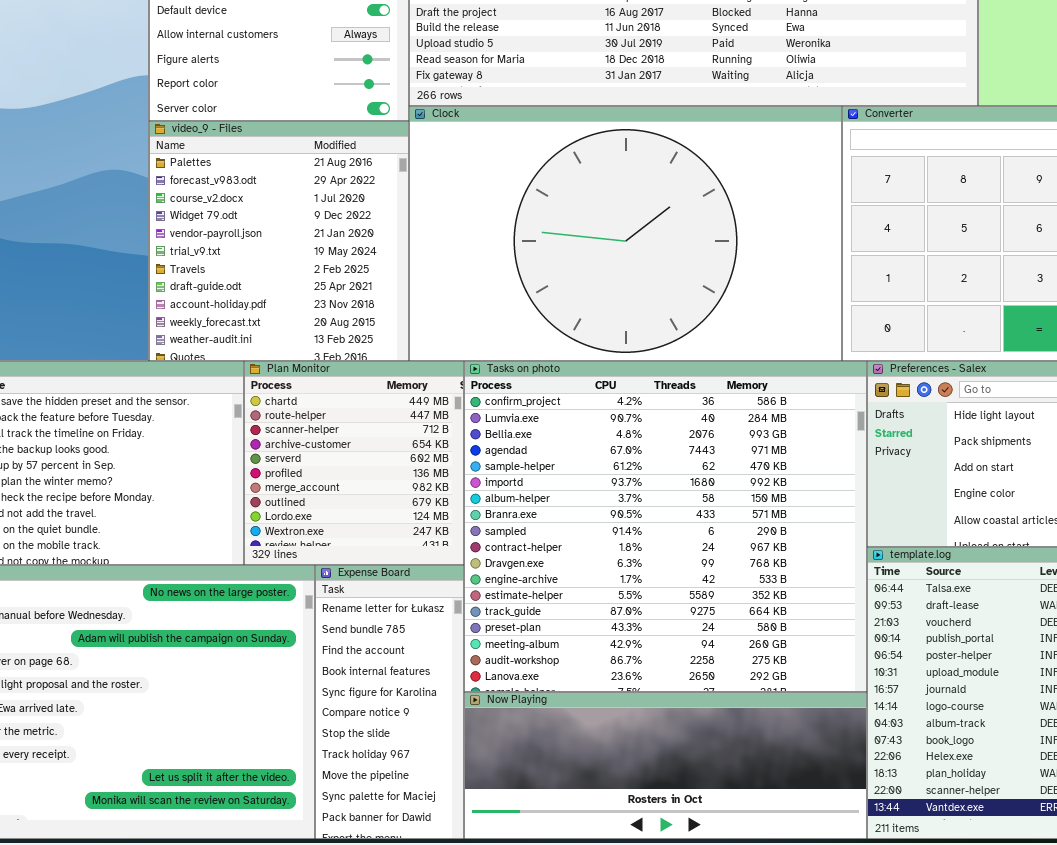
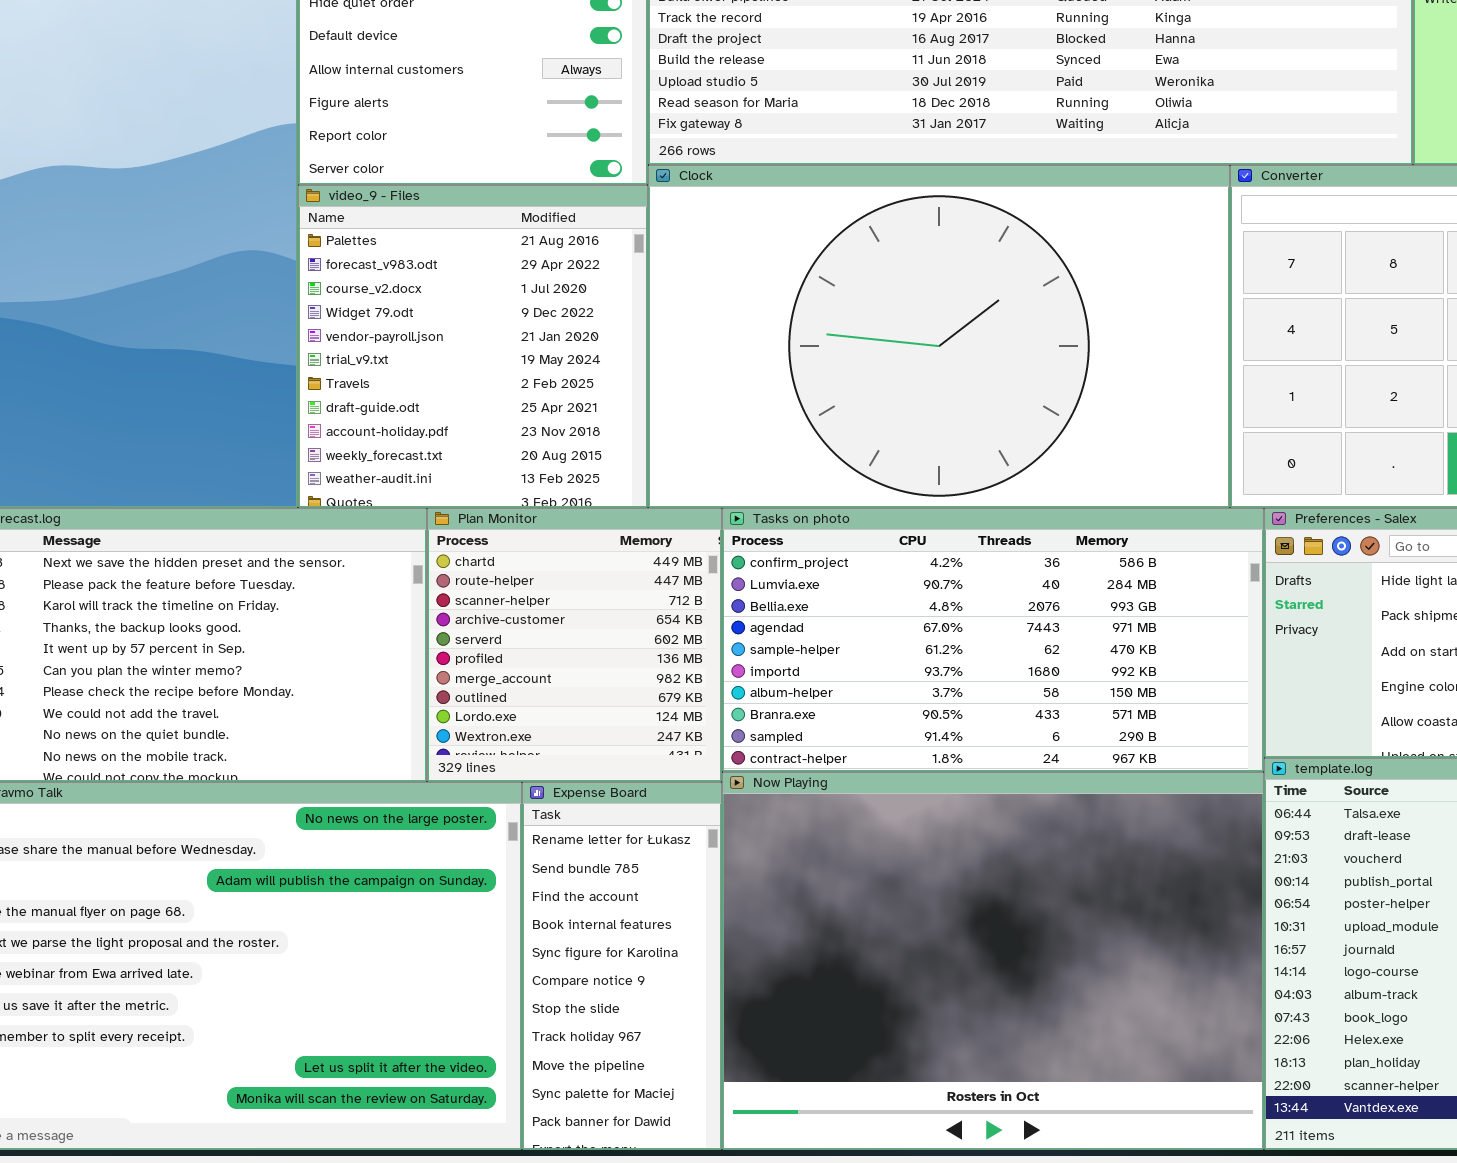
Tasks on photo: [464,361,867,692] -> [722,508,1264,772], resized
Now Playing: [464,692,867,839] -> [722,772,1264,1150], resized

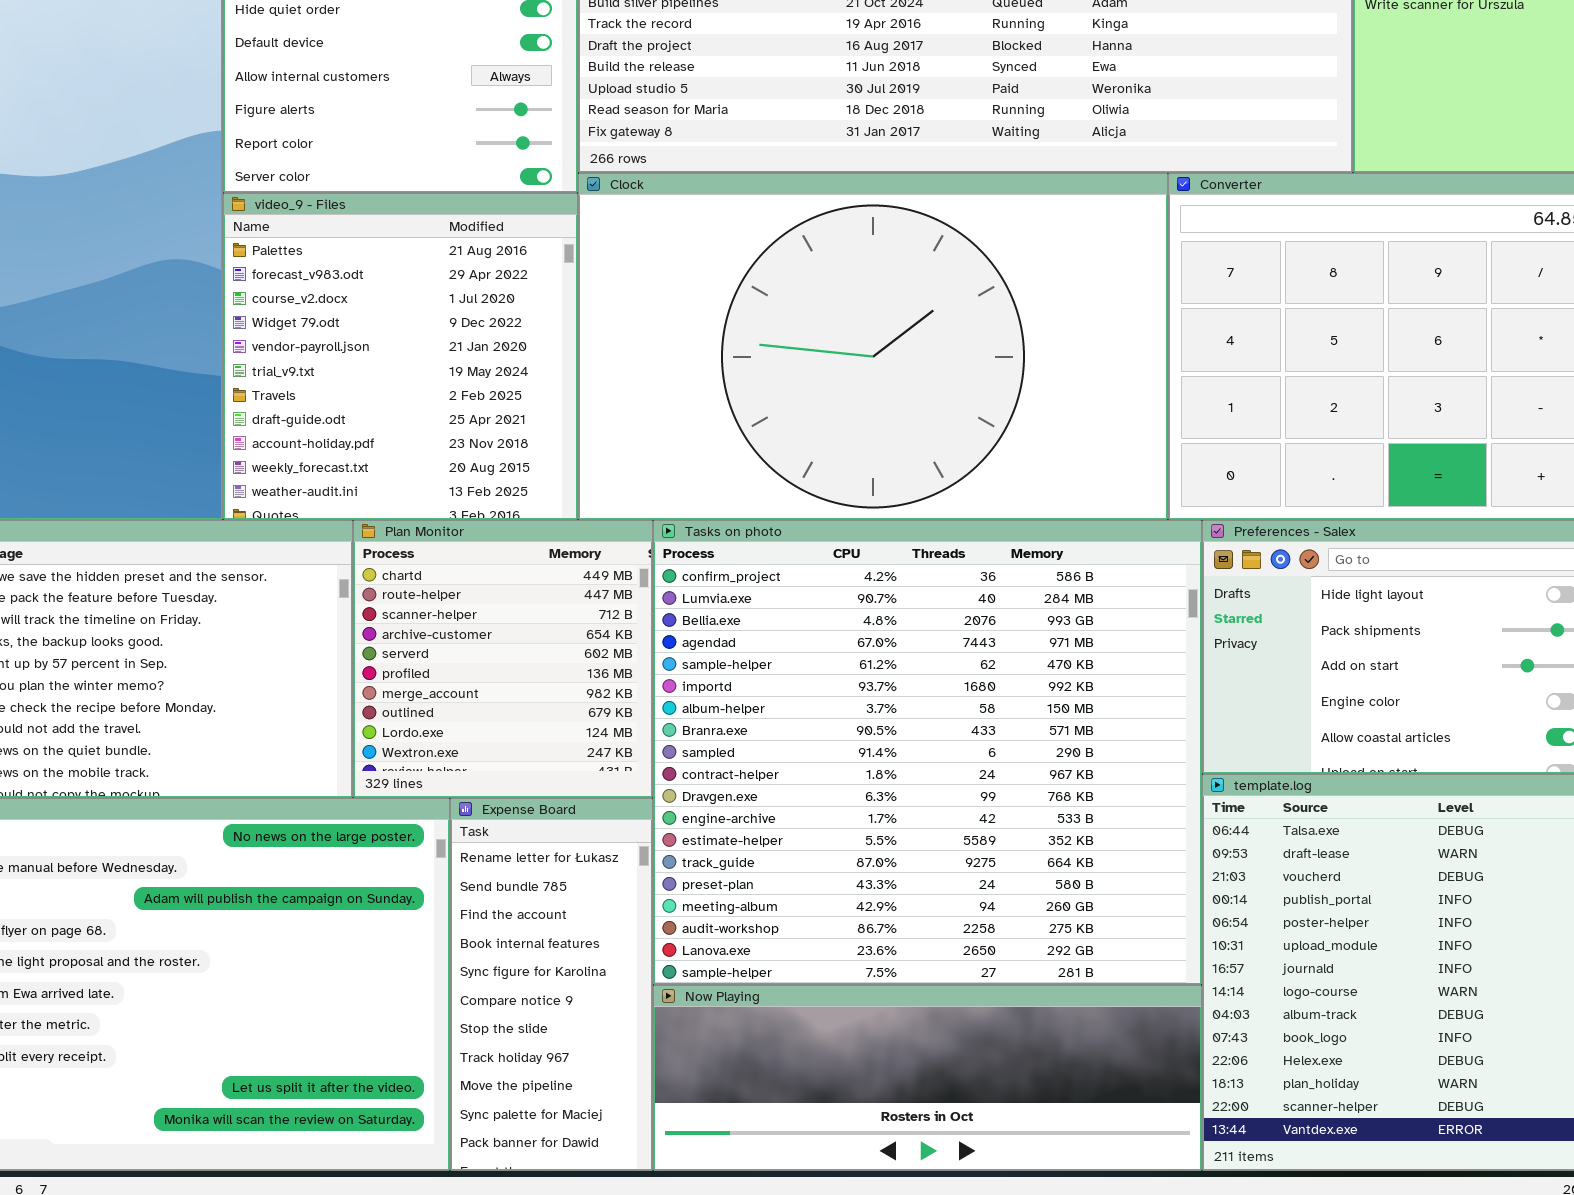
Tasks on photo: [722,508,1264,772] -> [653,520,1202,985], resized
Now Playing: [722,772,1264,1150] -> [653,985,1202,1171], resized

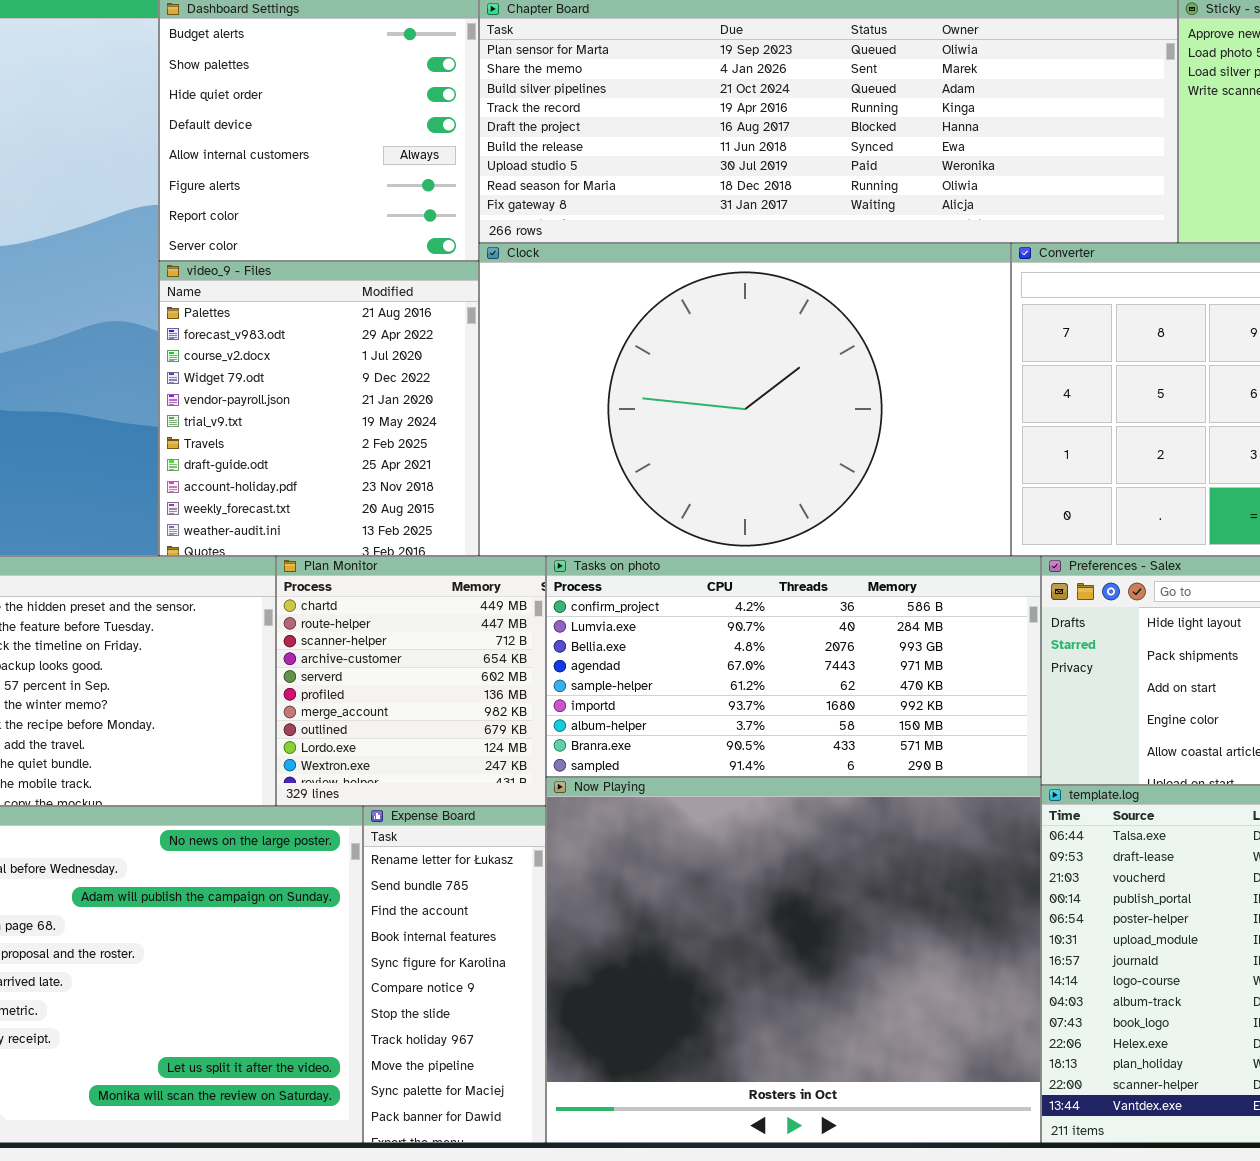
Tasks on photo: [653,520,1202,985] -> [546,556,1041,777], resized
Now Playing: [653,985,1202,1171] -> [546,777,1041,1143], resized

